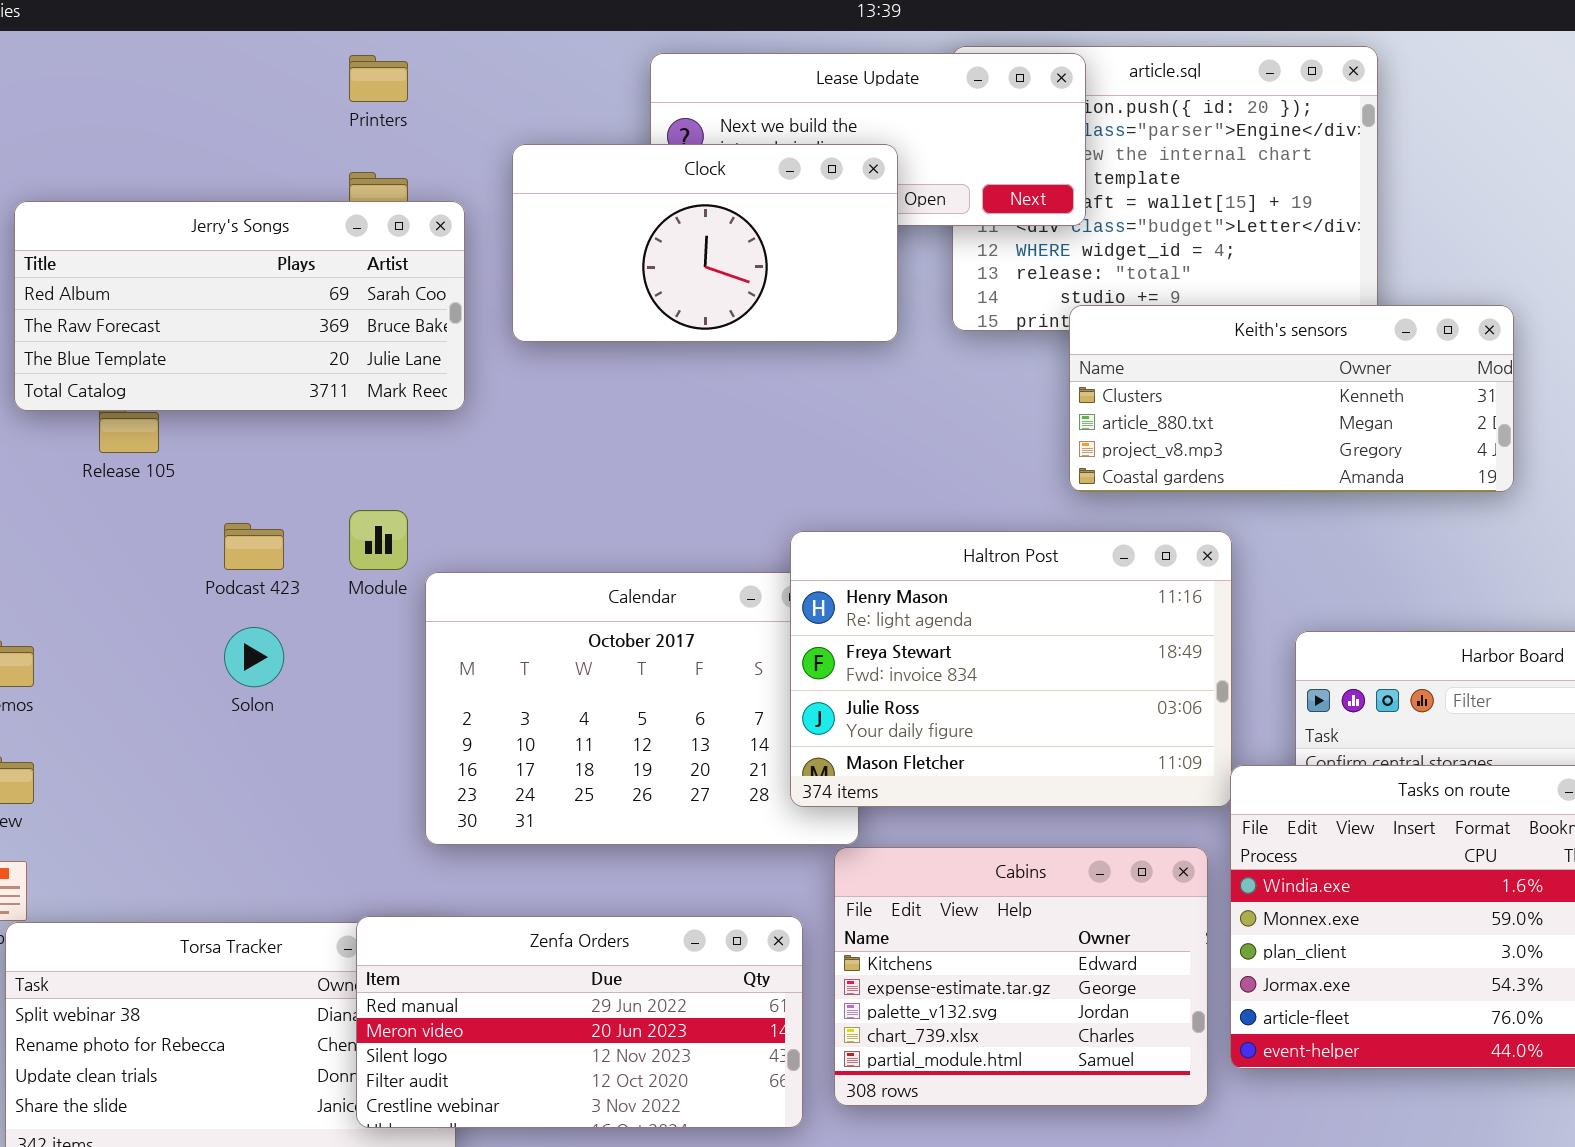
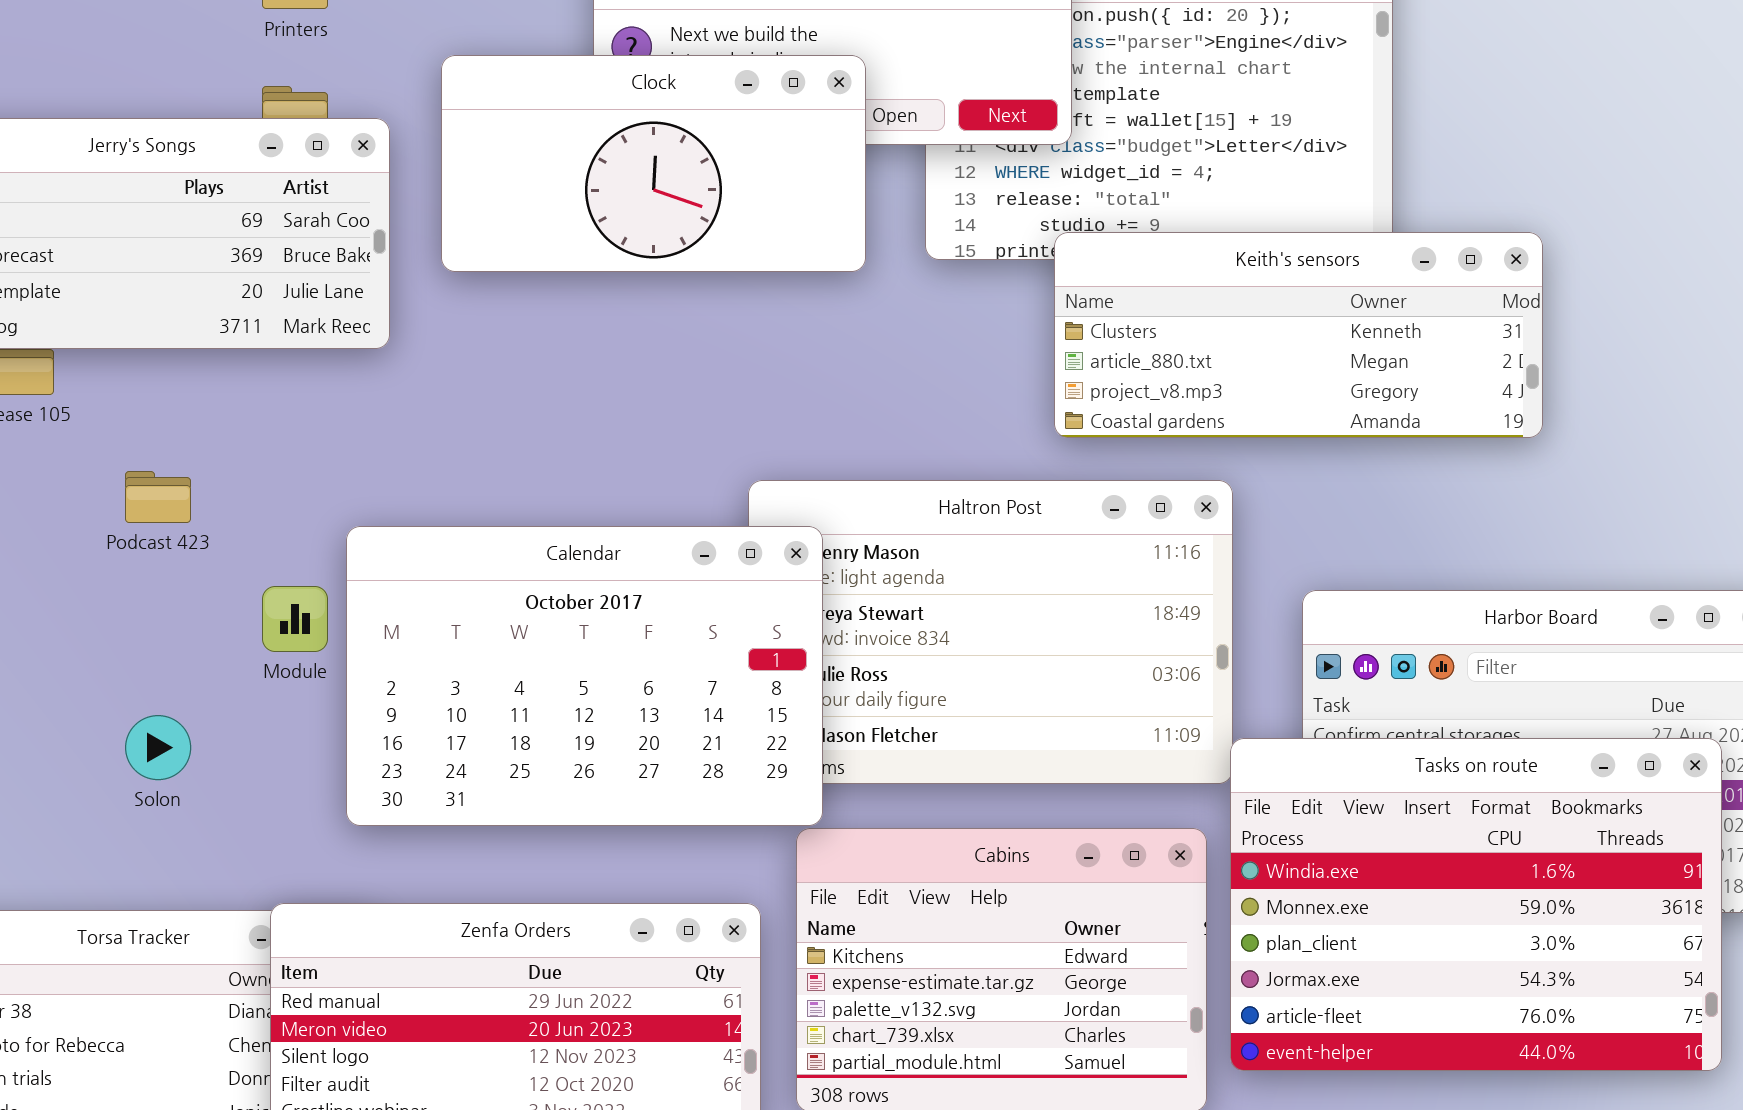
Module: [349,510,408,570] -> [262,586,328,652], moved
Calendar: [425,572,859,845] -> [346,526,823,826], raised
Solon: [224,627,284,687] -> [125,715,191,780], moved

